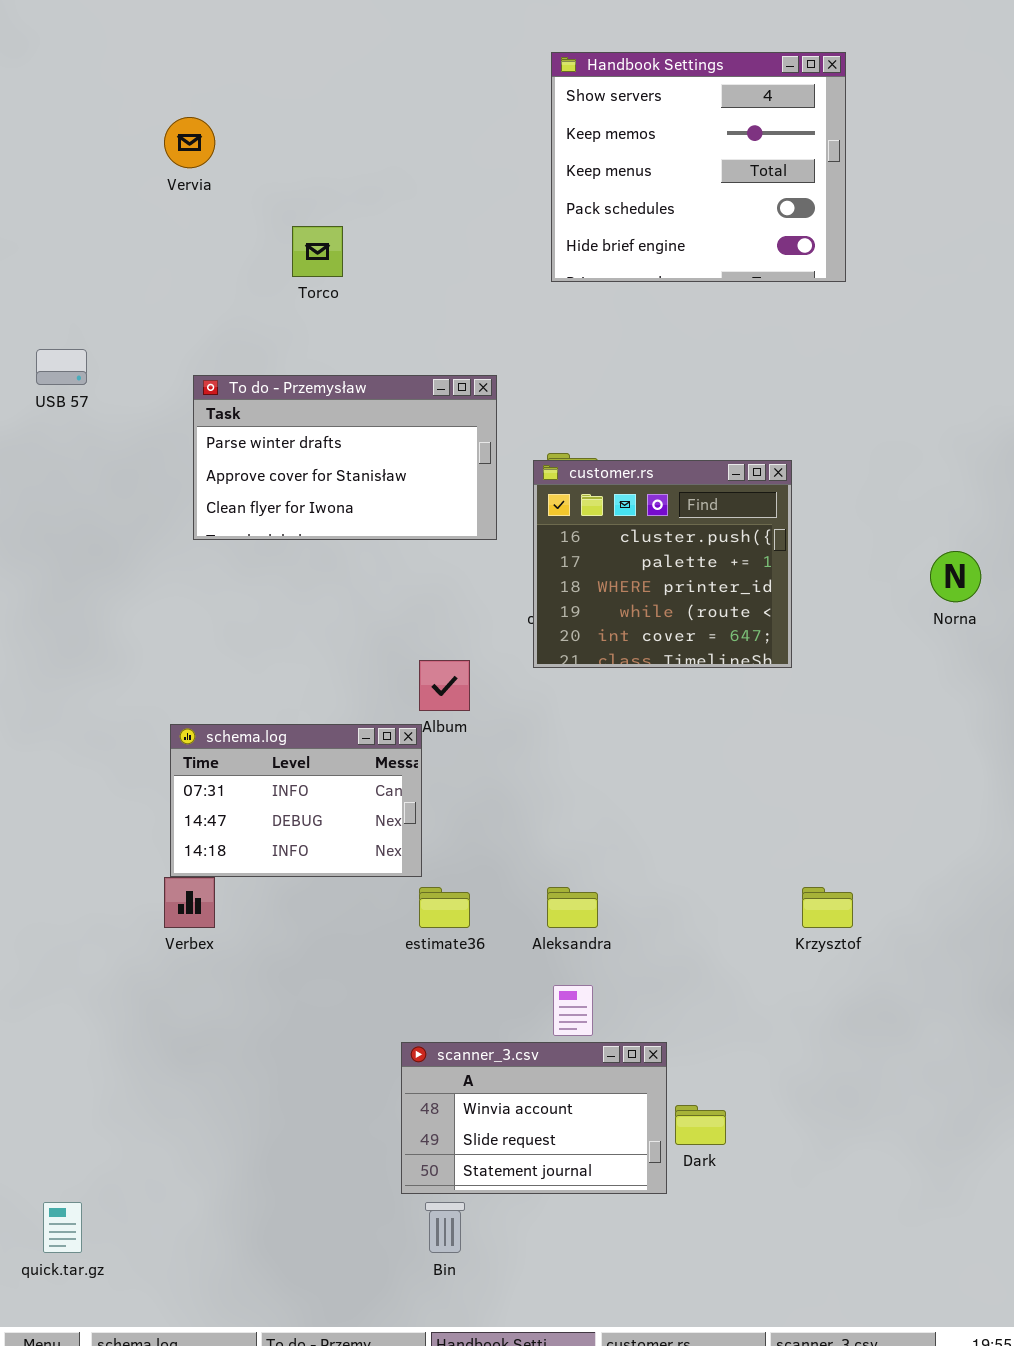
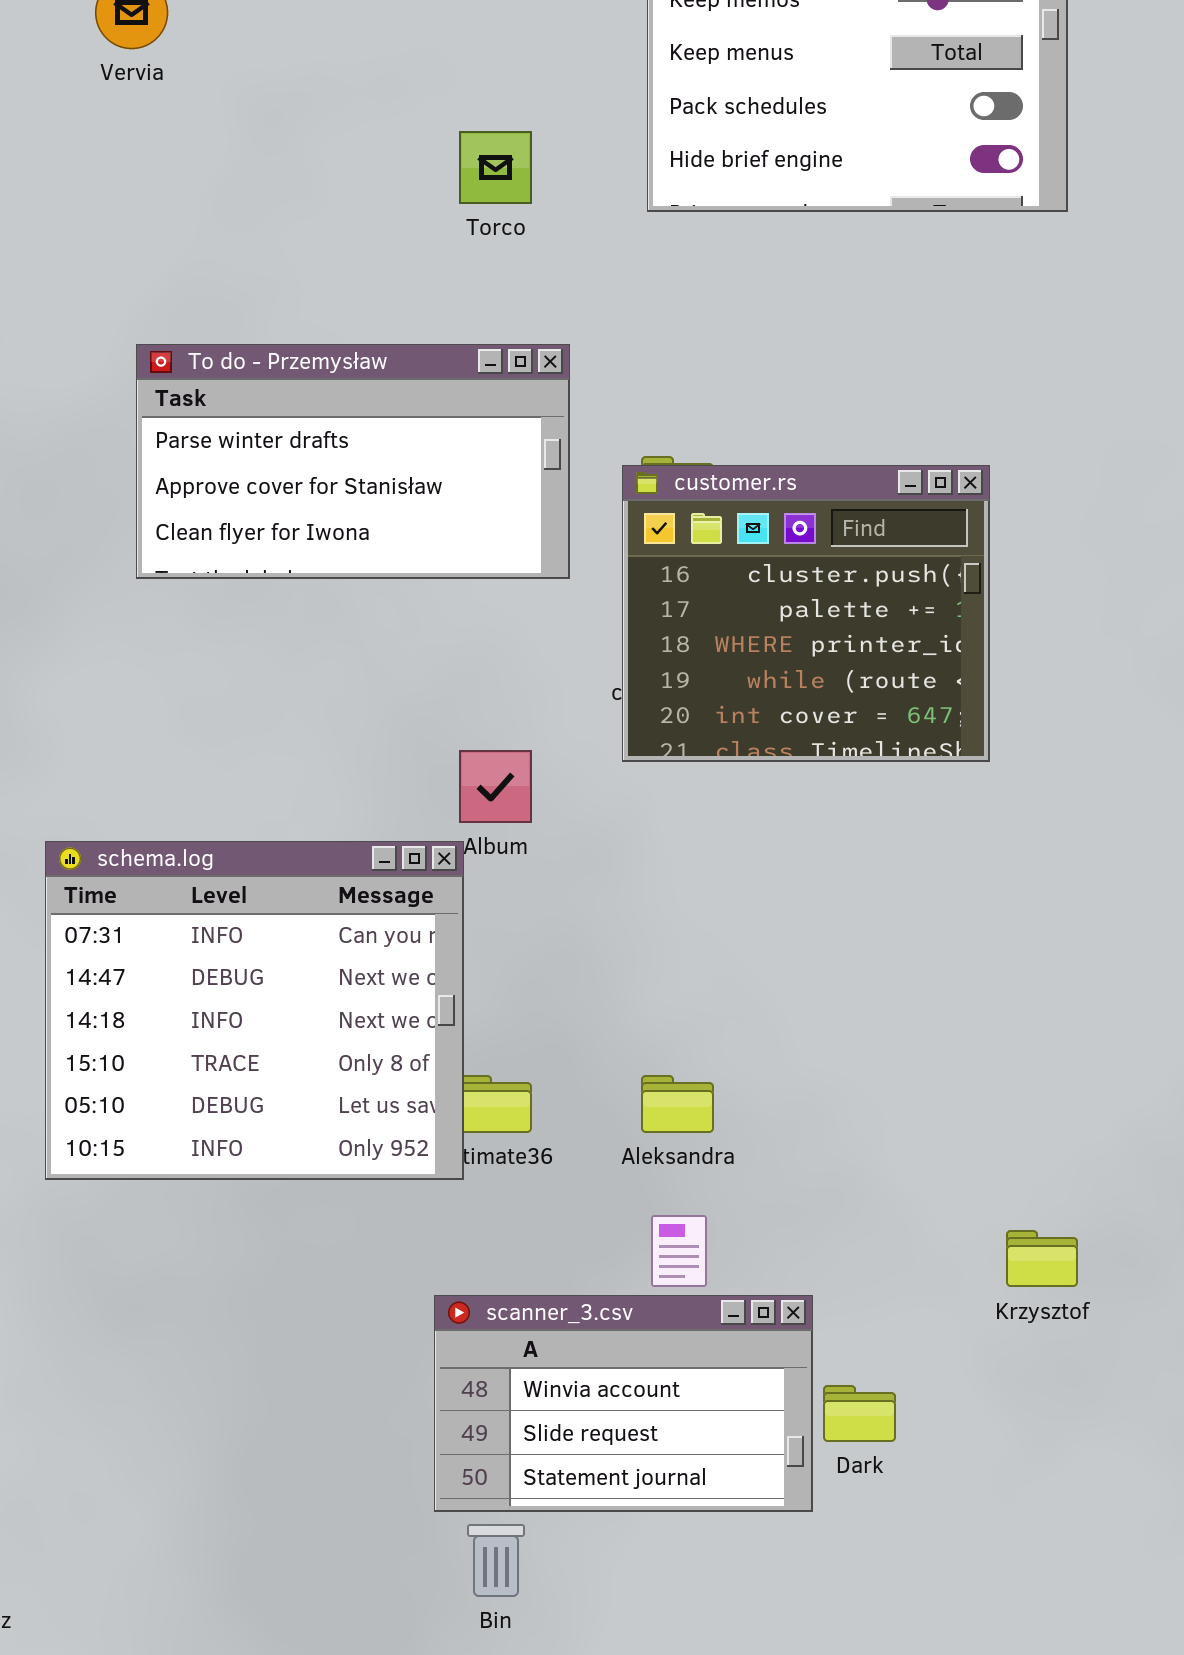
Torco: [292,226,343,277] -> [459,131,532,204], moved
schema.log: [170,724,422,877] -> [45,841,464,1180], resized
Krzysztof: [802,887,853,928] -> [1006,1230,1078,1287], moved

